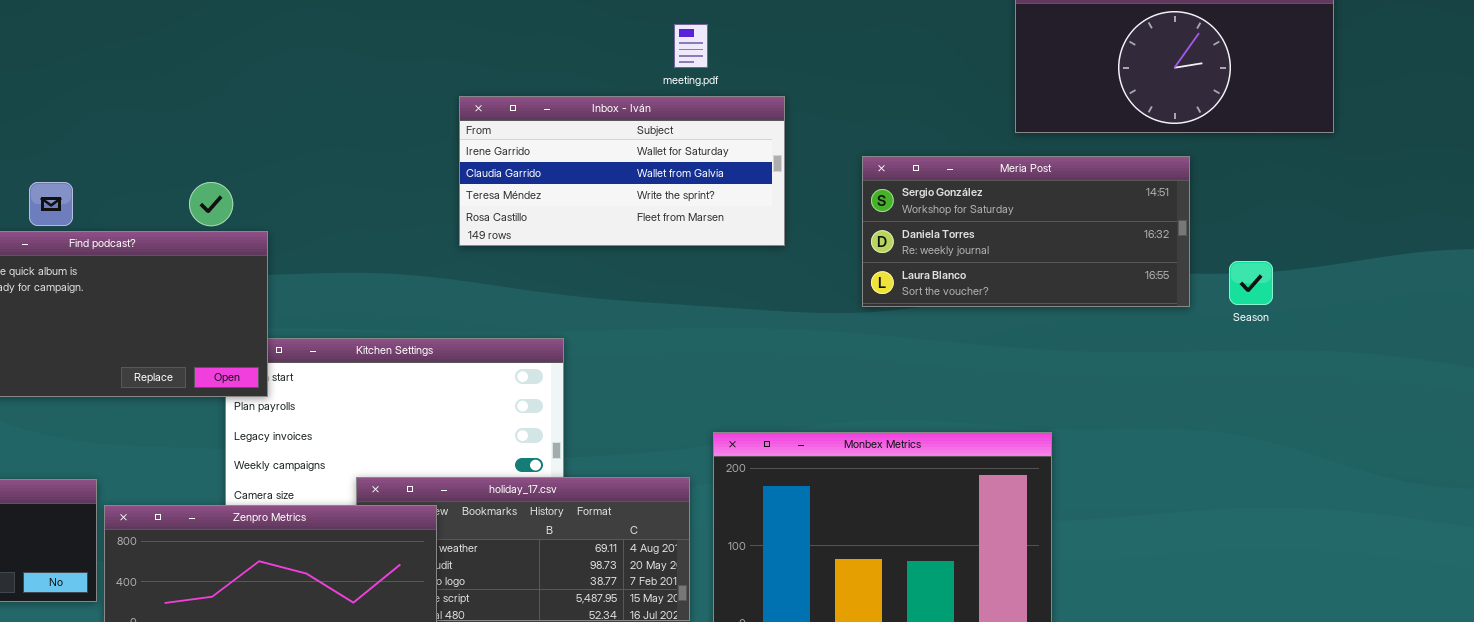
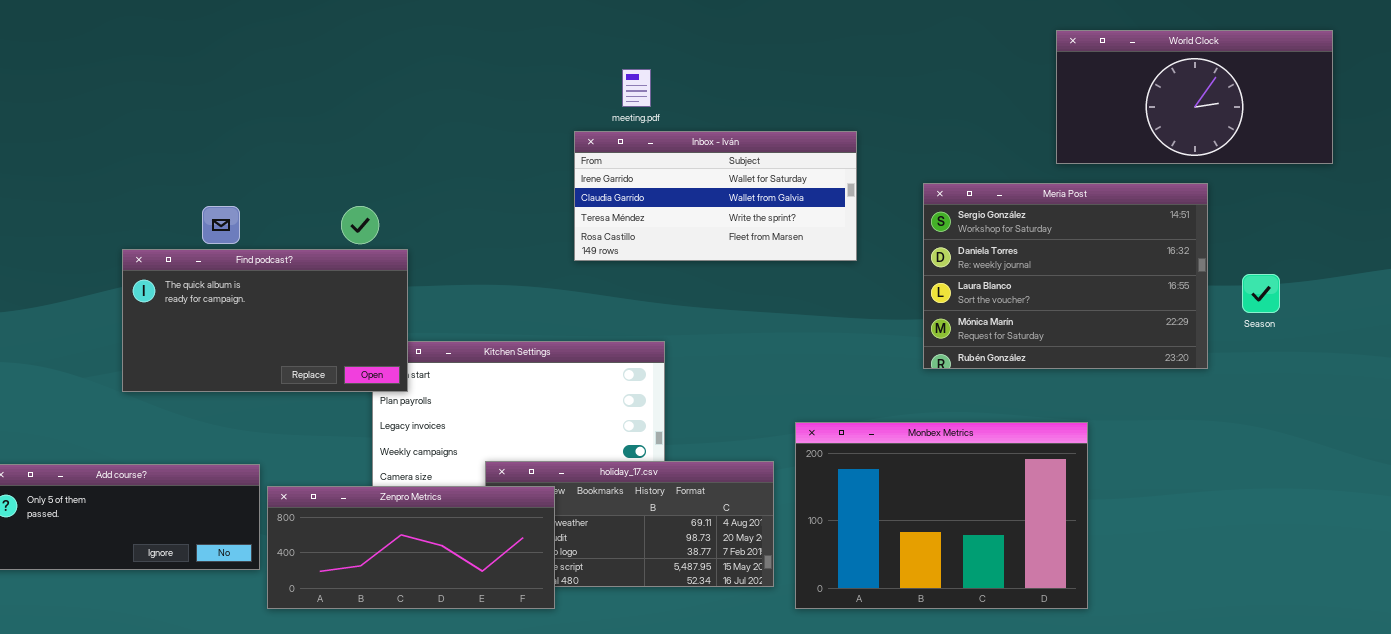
meeting.pdf: [674,24,708,68] -> [622,69,651,107], moved
Meria Post: [862,156,1190,307] -> [923,183,1208,369], resized

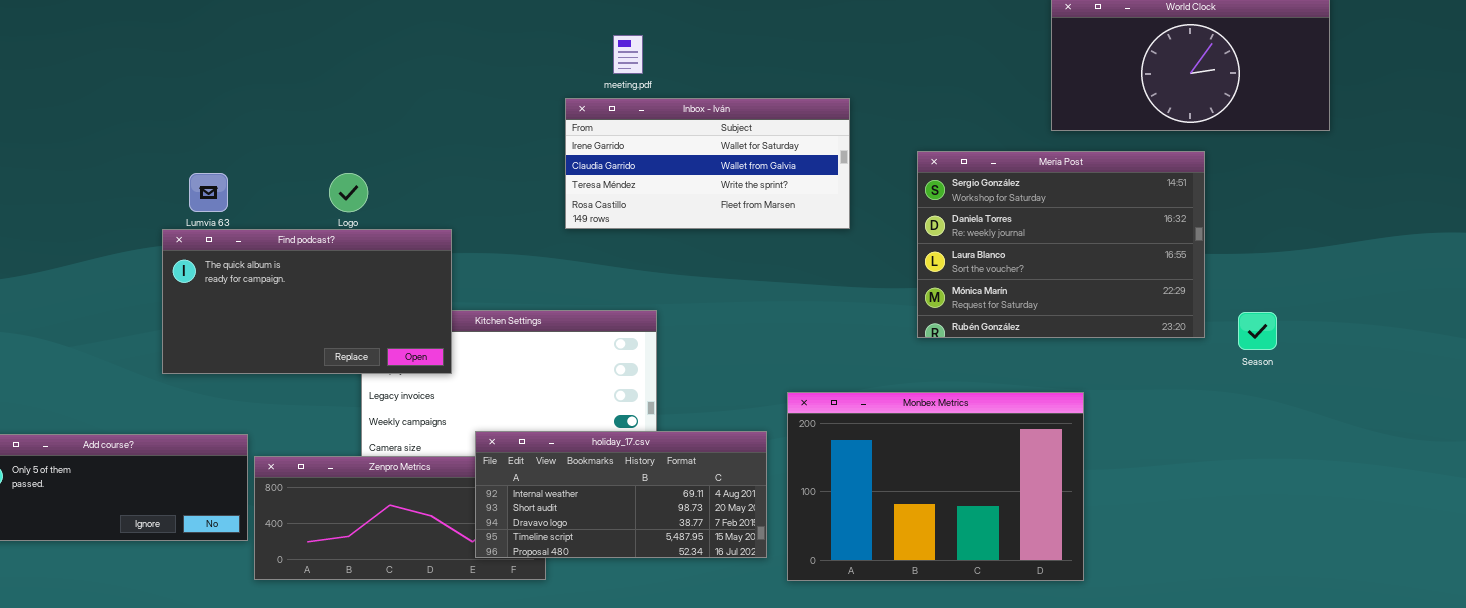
Find podcast?: [122,249,408,392] -> [162,229,452,374], moved
Season: [1242,274,1280,313] -> [1238,312,1277,350], moved
holiday_17.csv: [485,461,774,587] -> [475,431,767,558], raised

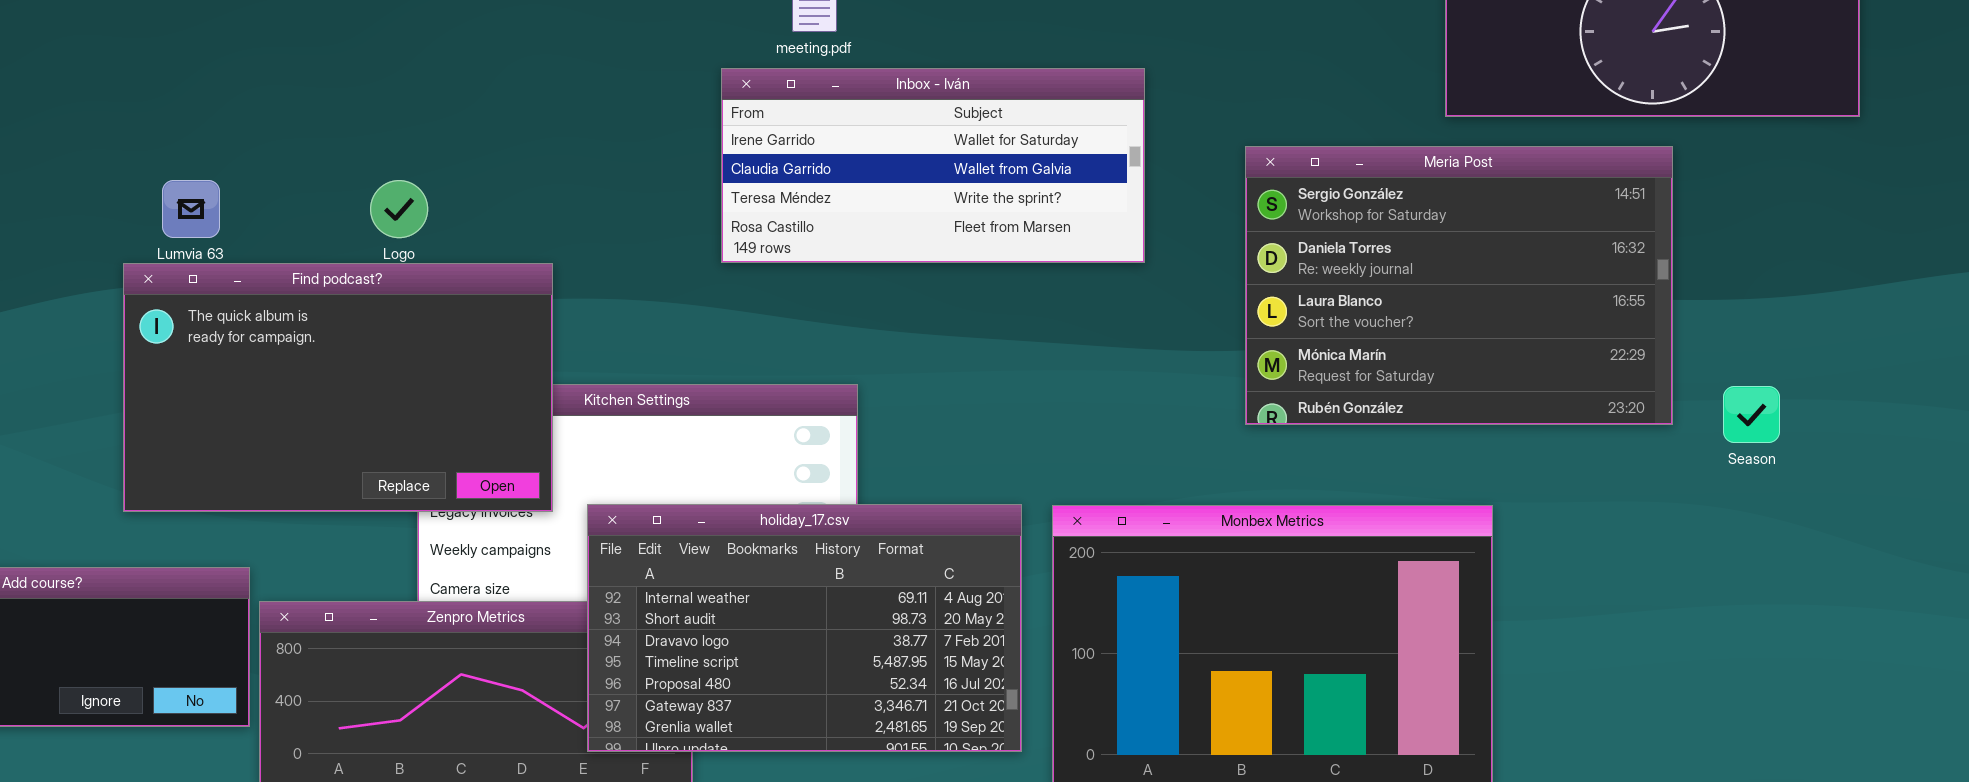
Find podcast?: [162,229,452,374] -> [123,263,553,512], resized
holiday_17.csv: [475,431,767,558] -> [587,504,1022,752], resized

